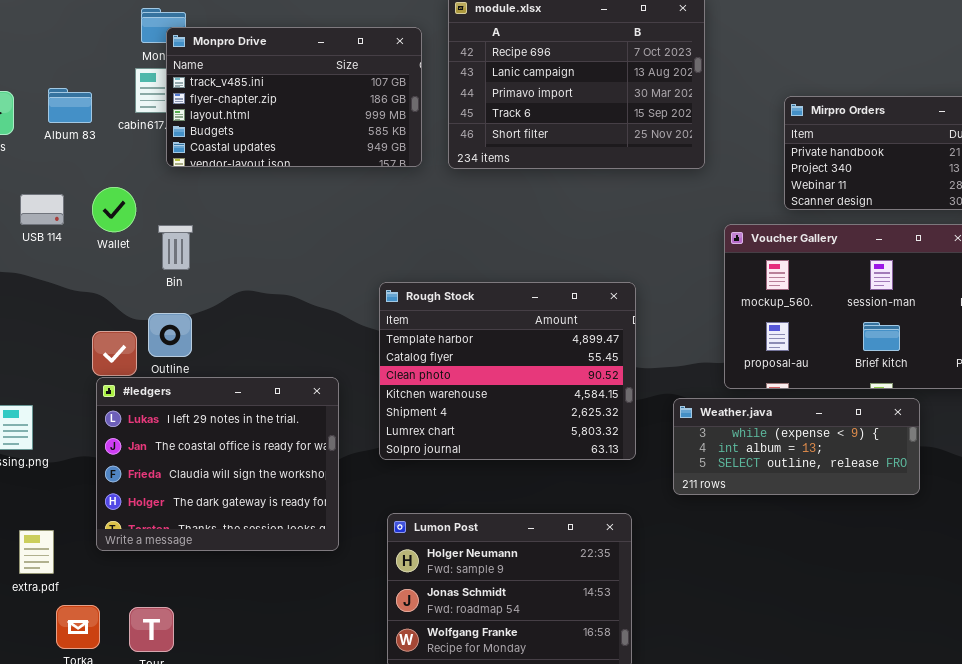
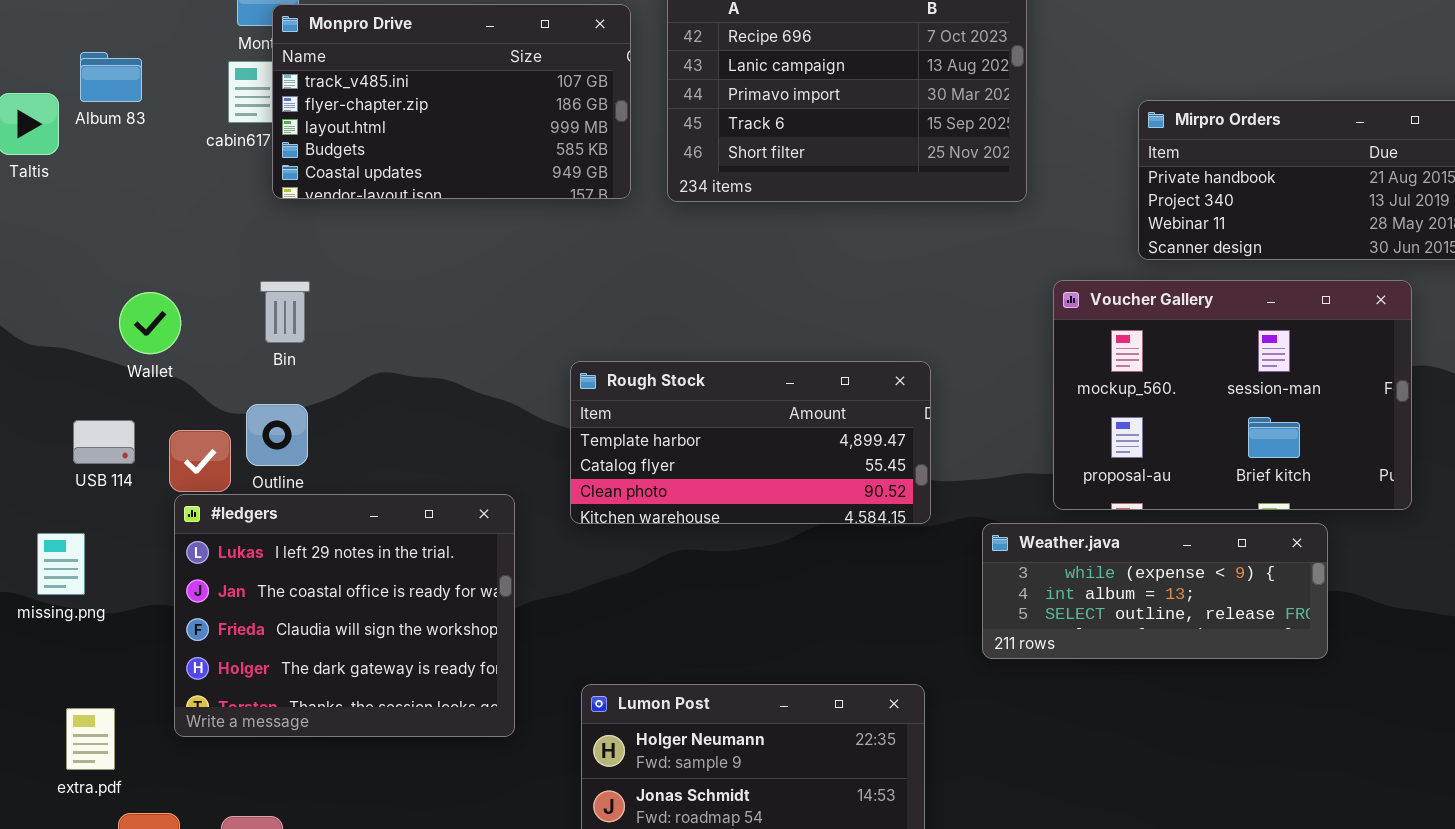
Album 83: [48,88,92,123] -> [80,52,142,102], moved
Wallet: [92,187,136,232] -> [119,292,181,354], moved
USB 114: [20,194,64,225] -> [73,420,135,464], moved
Rough Stock: [379,282,636,460] -> [570,361,931,524], resized

